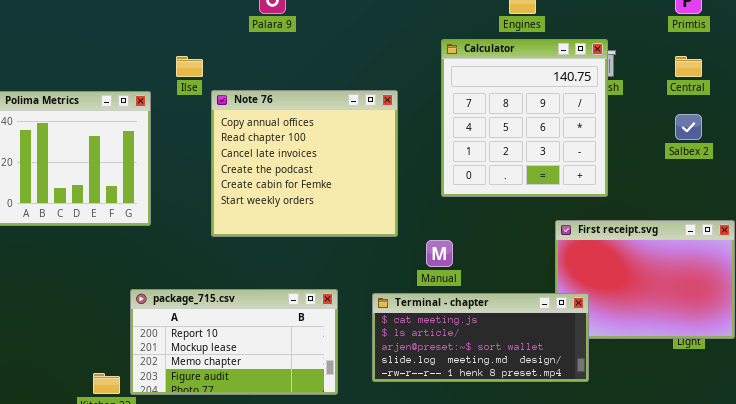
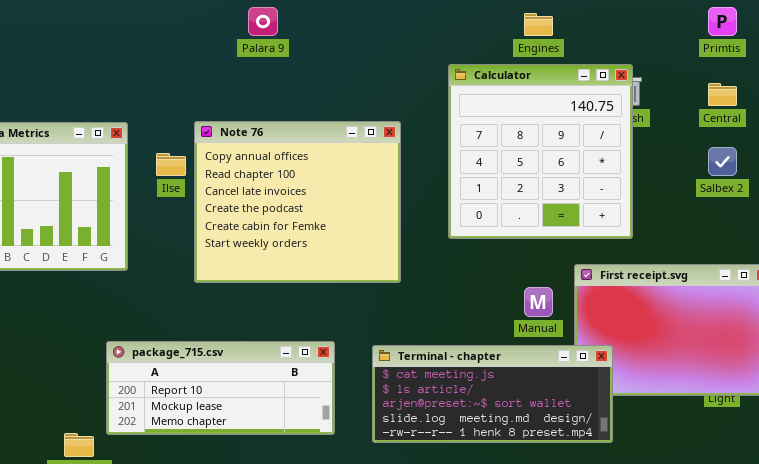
Ilse: [176,56,203,77] -> [156,153,186,176], moved
Manual: [426,240,453,267] -> [524,287,553,317], moved
package_715.csv: [130,289,338,395] -> [106,341,335,435], resized

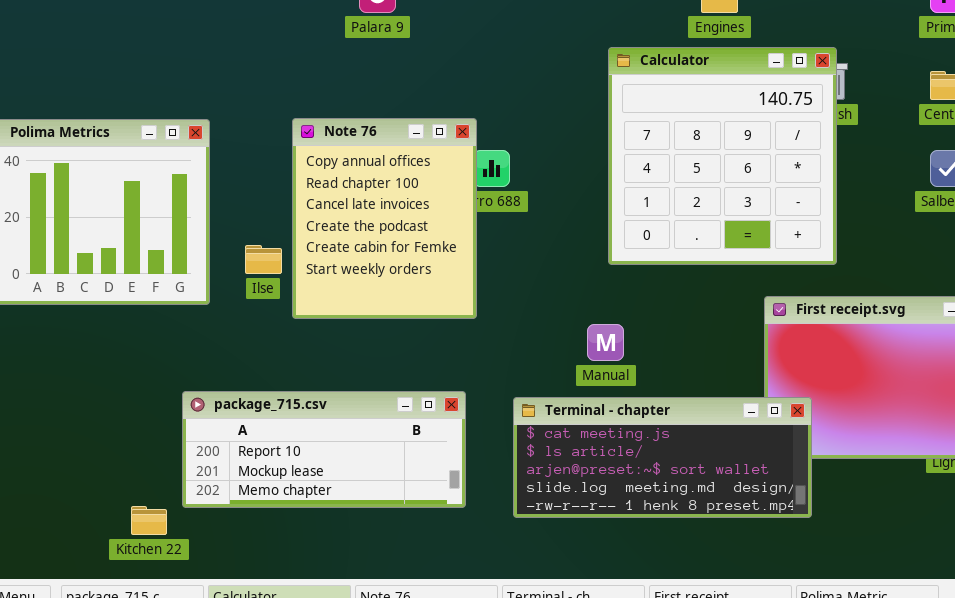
Note 76: [194,121,401,283] -> [292,118,477,319], resized
Ilse: [156,153,186,176] -> [245,245,282,274], moved
Manual: [524,287,553,317] -> [587,324,624,361], moved

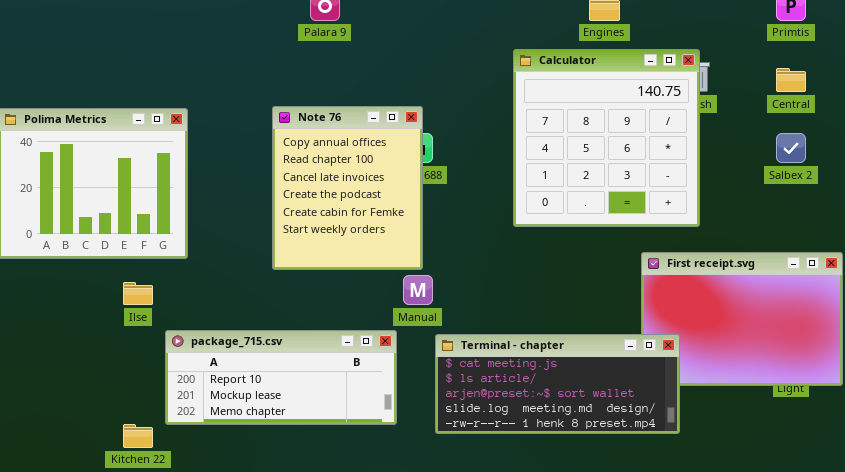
Note 76: [292,118,477,319] -> [272,106,423,270], moved
Ilse: [245,245,282,274] -> [123,282,153,305], moved
Manual: [587,324,624,361] -> [403,275,433,305], moved

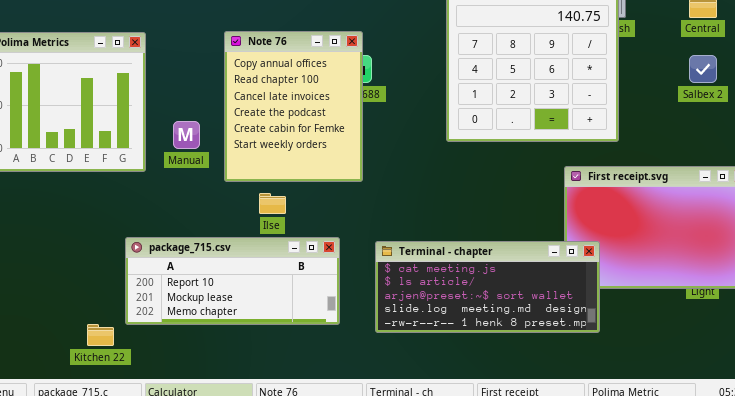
Manual: [403,275,433,305] -> [173,121,200,149], moved
Ilse: [123,282,153,305] -> [259,193,286,214], moved

